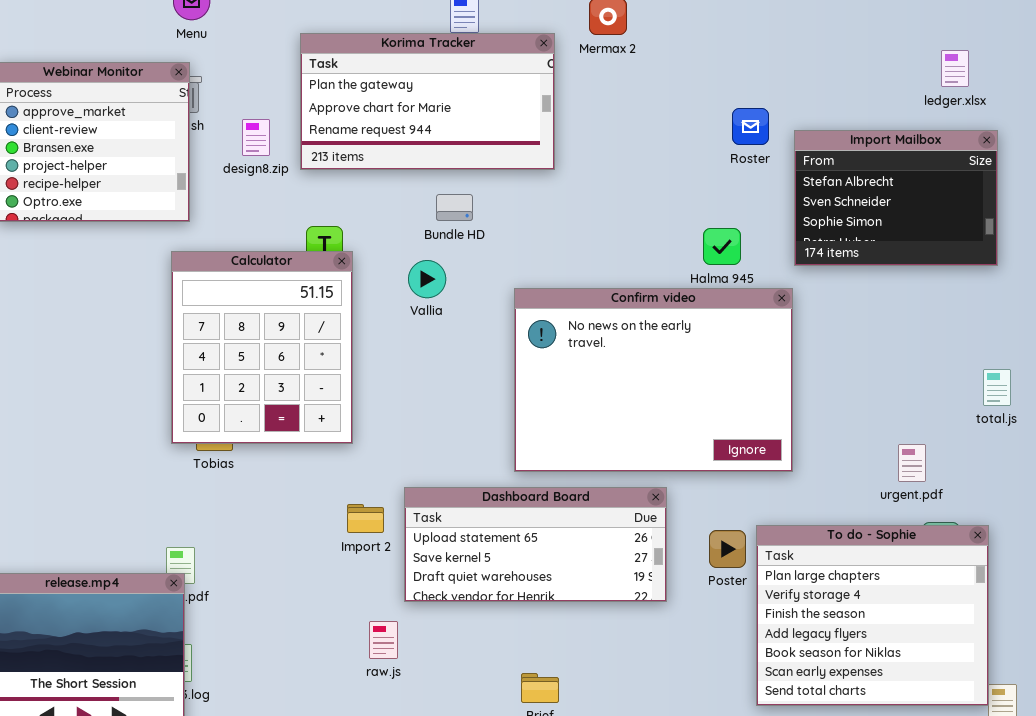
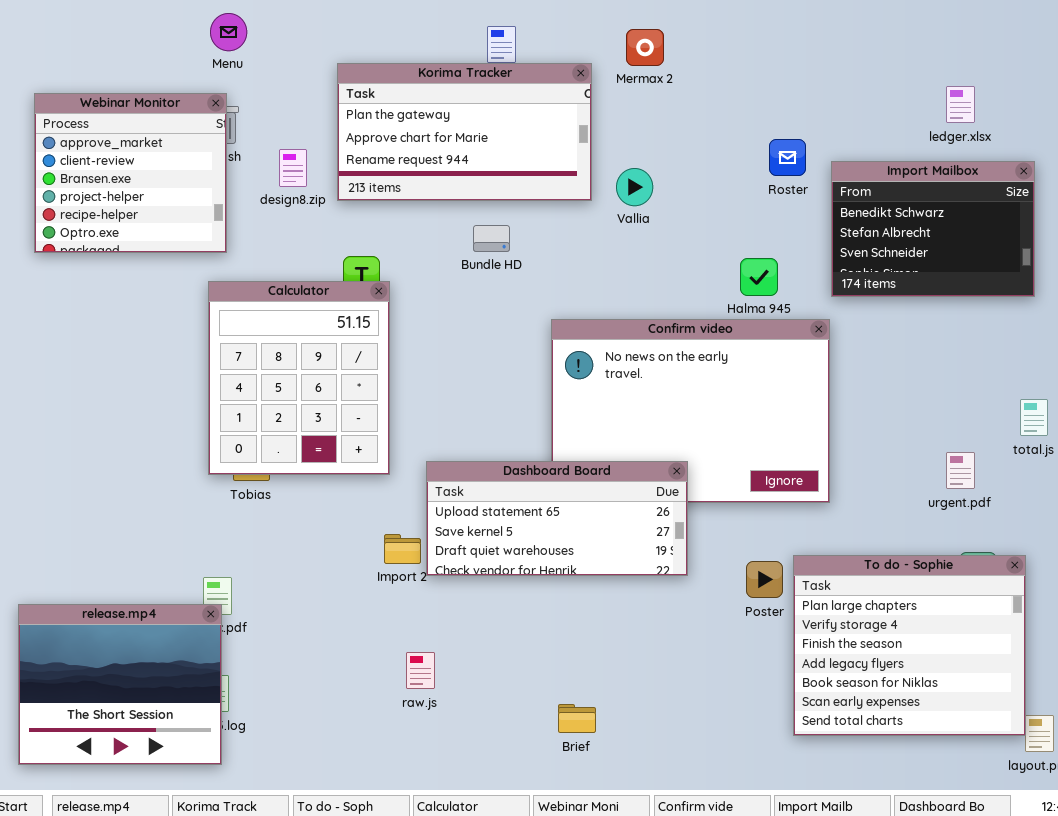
ledger.xlsx: [941,50,969,87] -> [946,86,975,123], moved
Import Mailbox: [794,130,998,266] -> [831,161,1035,297], scrolled up 1 row
Vallia: [408,260,446,298] -> [616,168,653,206], moved
urgent.pdf: [898,444,926,482] -> [946,452,975,489], moved
Dashboard Board: [404,487,667,602] -> [426,461,688,576], moved

